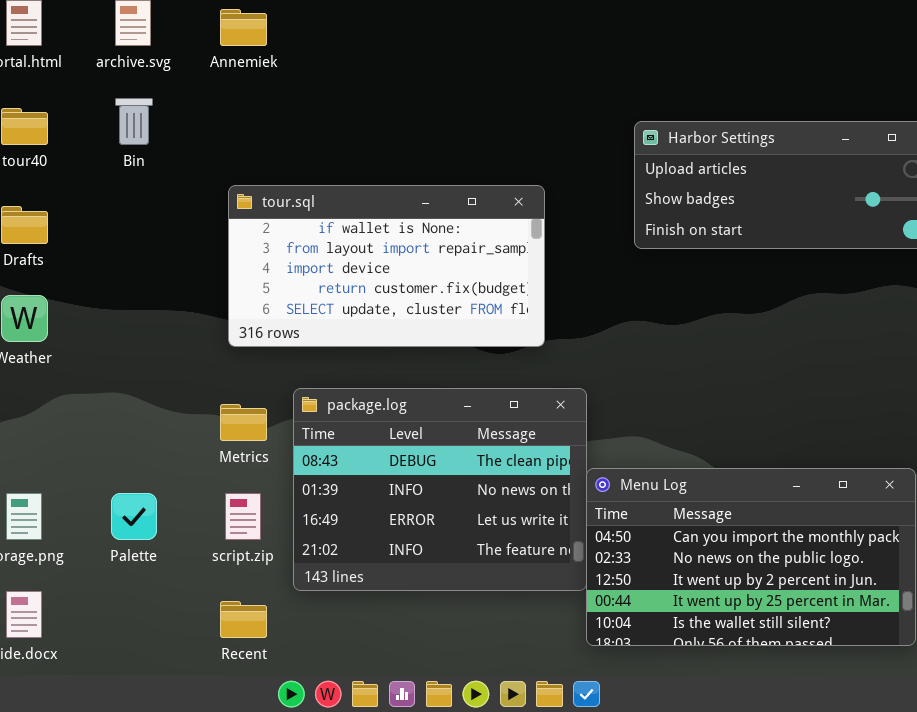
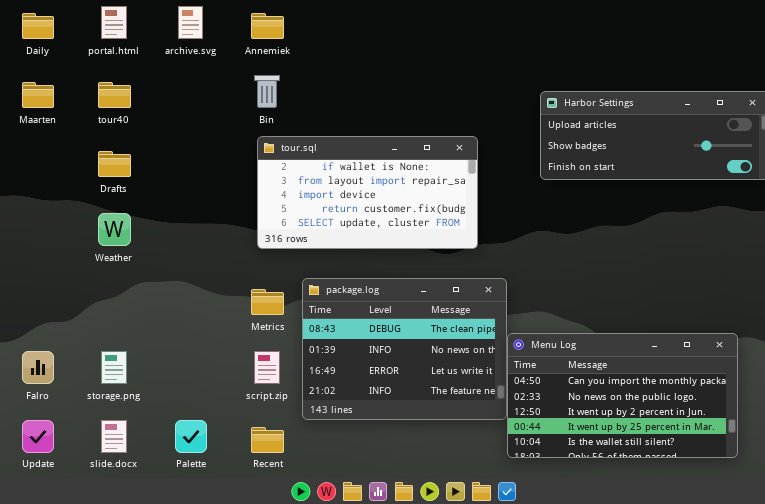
Bin: [115,98,153,145] -> [254,75,280,108], moved
Palette: [111,493,157,540] -> [175,420,207,453], moved

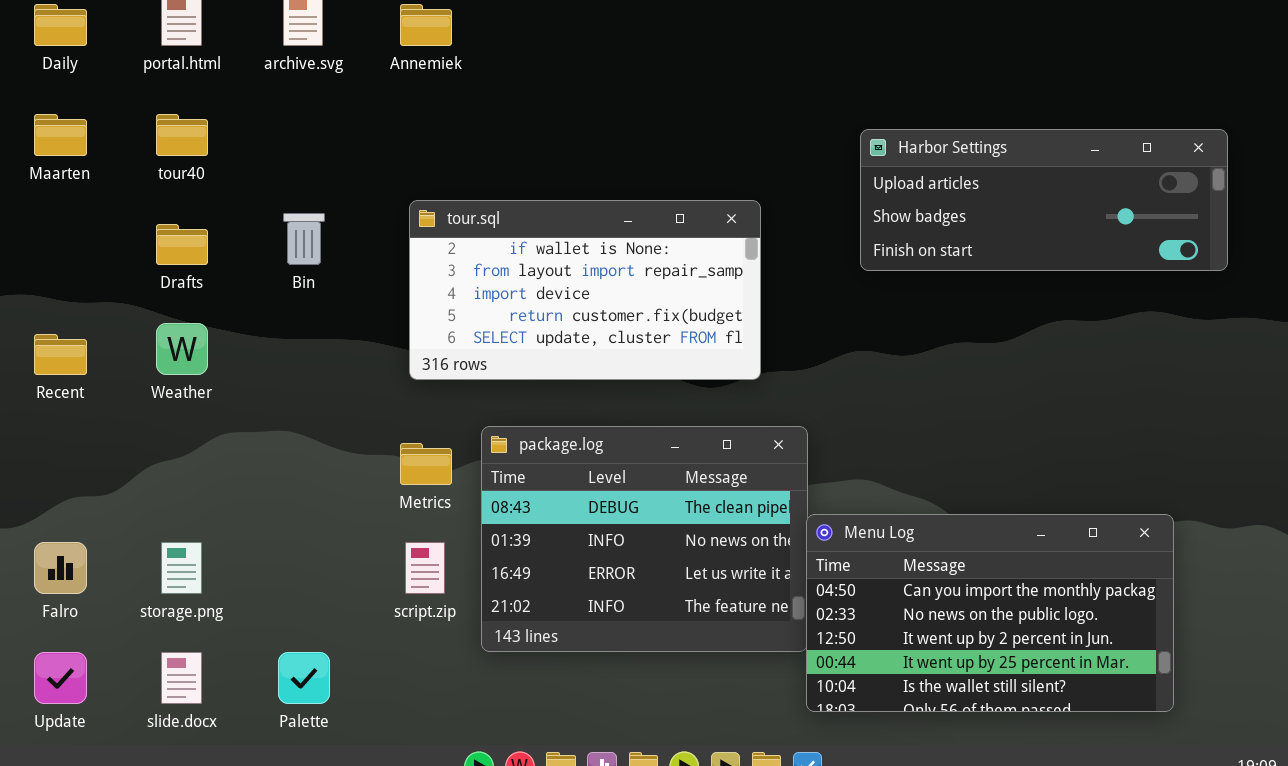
Bin: [254,75,280,108] -> [283,213,325,265], moved
Recent: [251,427,284,453] -> [34,334,87,375], moved

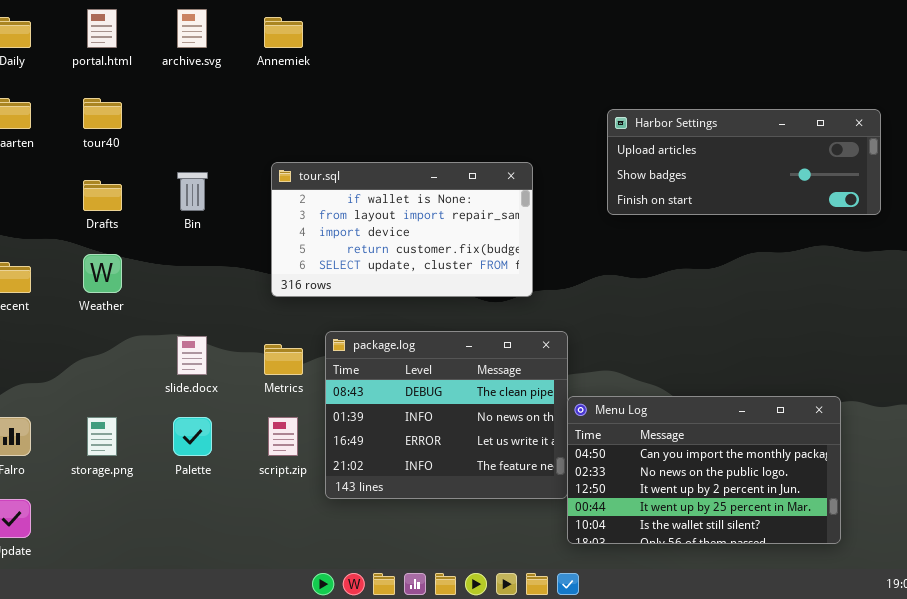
slide.docx: [161,652,202,704] -> [177,336,207,375], moved
Palette: [278,652,330,704] -> [173,417,212,456], moved

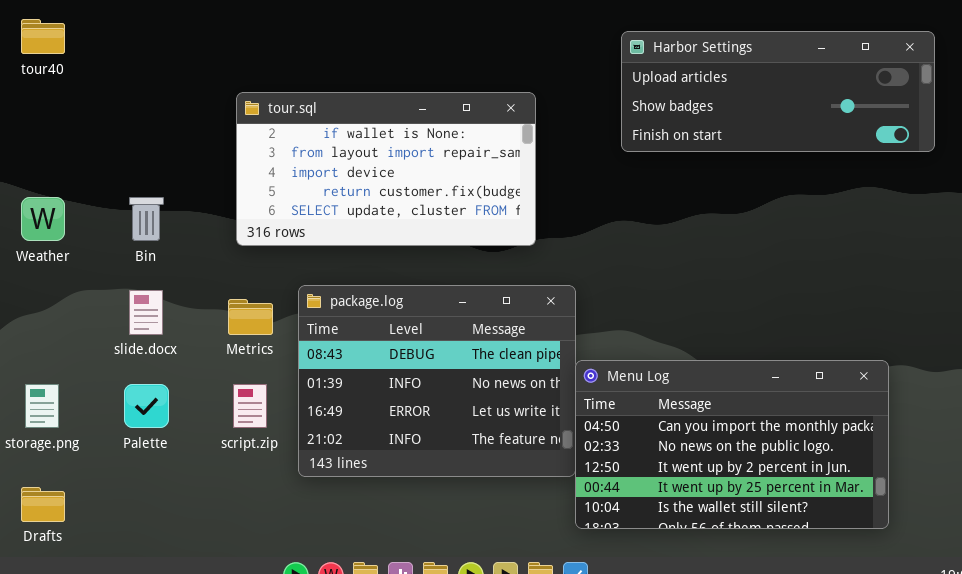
Bin: [177,172,208,211] -> [129,197,164,241], moved
Drafts: [83,180,122,211] -> [21,487,65,522], moved

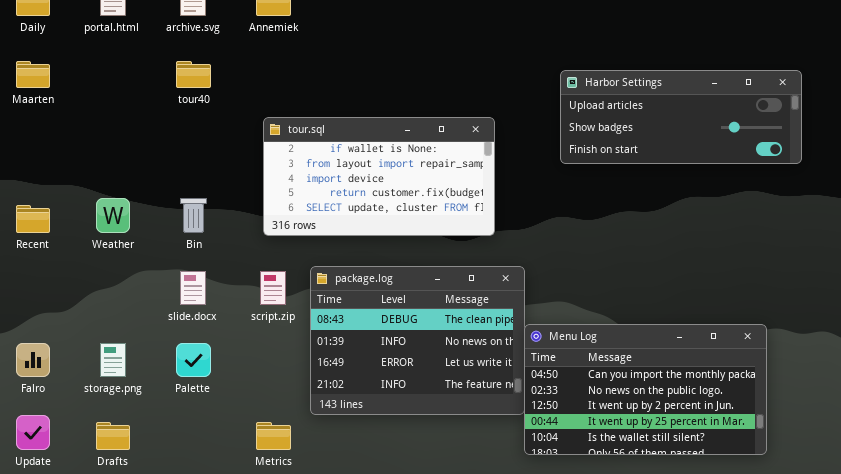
tour40: [21,19,65,54] -> [176,61,211,88], moved
Metrics: [228,299,273,335] -> [256,422,291,450], moved
script.zip: [233,384,267,428] -> [260,271,286,305], moved

